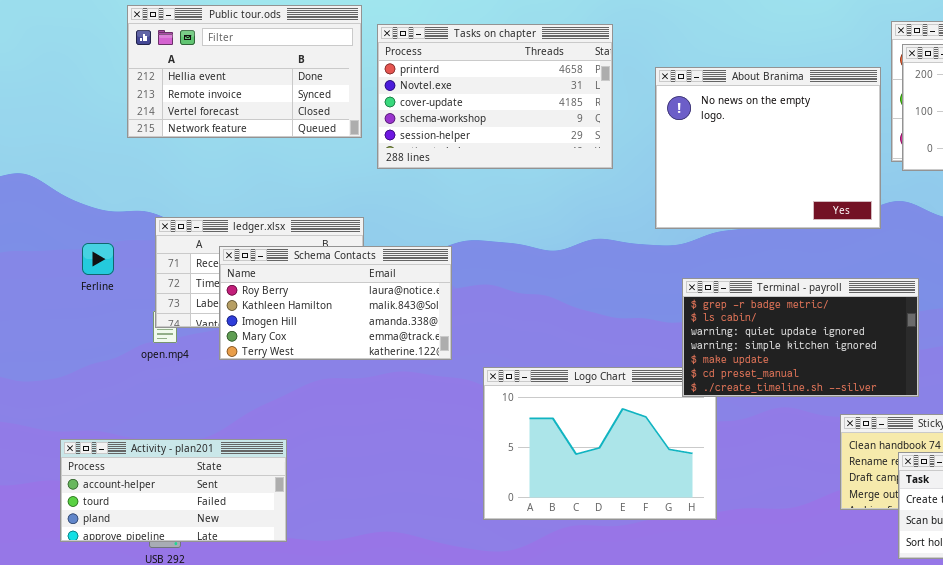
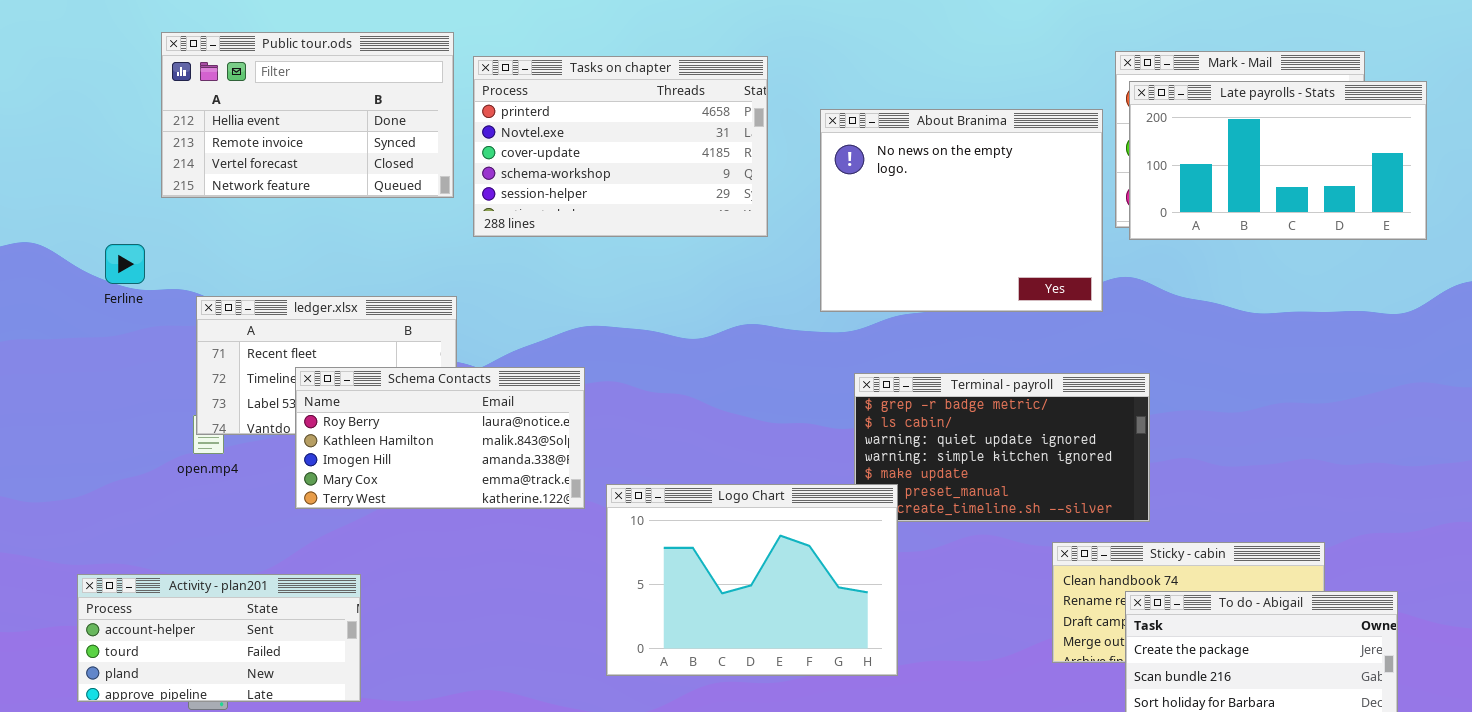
Ferline: [82,243,114,275] -> [105,244,145,284], moved
Schema Contacts: [219,246,452,360] -> [295,367,585,509], moved
Logo Chart: [483,367,717,520] -> [606,484,898,676], raised

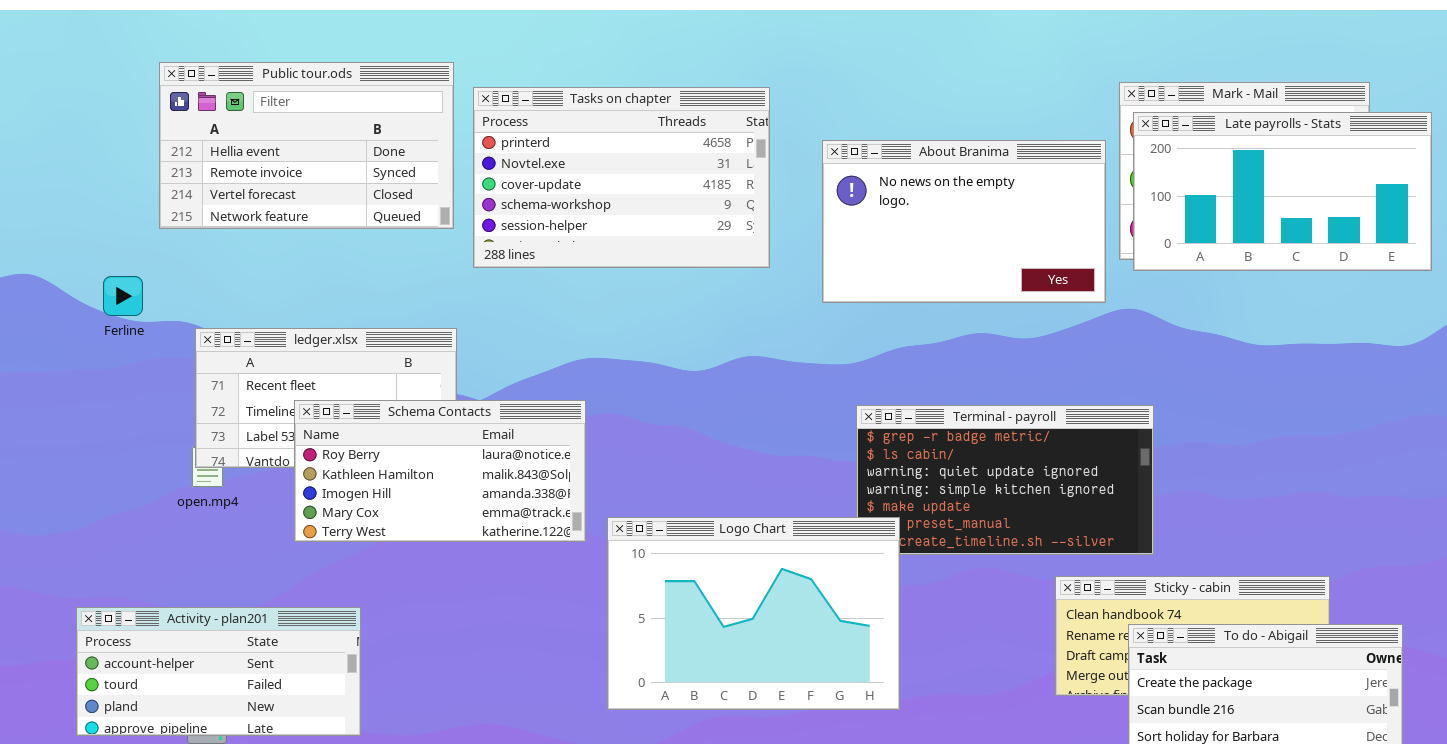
About Branima: [820,109,1103,312] -> [822,140,1106,303], resized

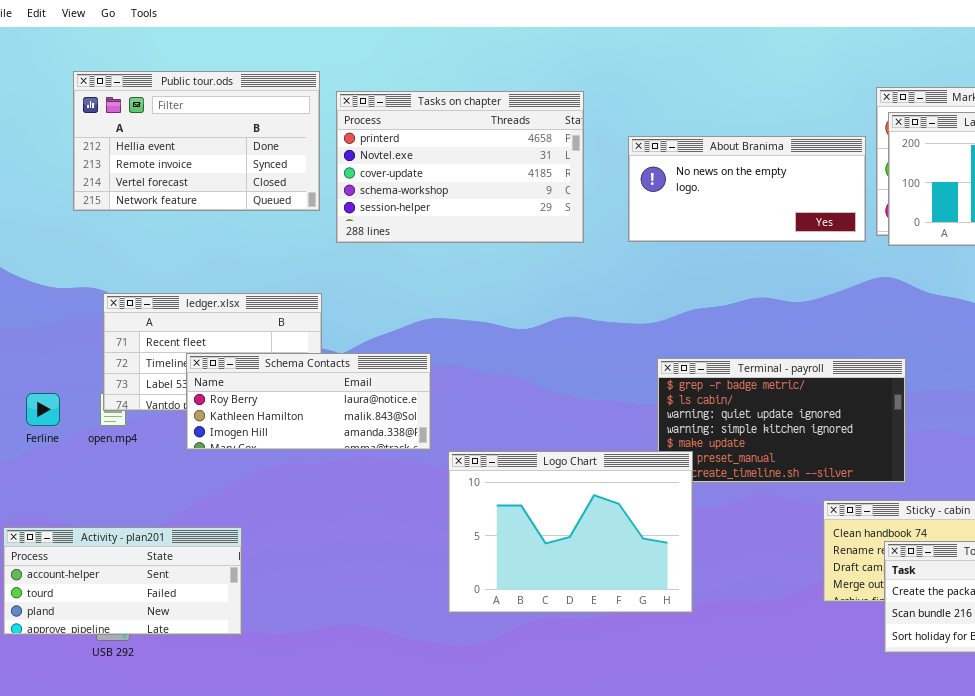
About Branima: [822,140,1106,303] -> [628,136,866,242], resized
Ferline: [103,276,143,316] -> [26,393,60,426], moved
Schema Contacts: [294,400,586,542] -> [186,353,431,450], resized

